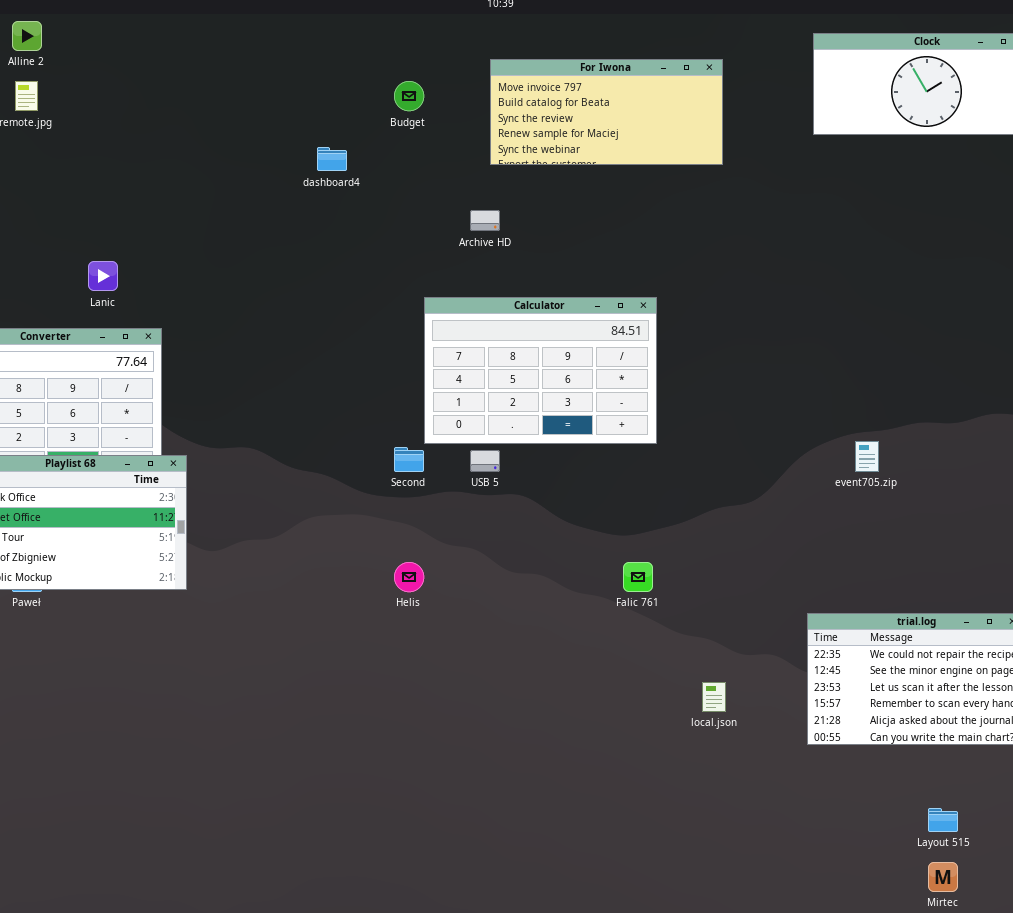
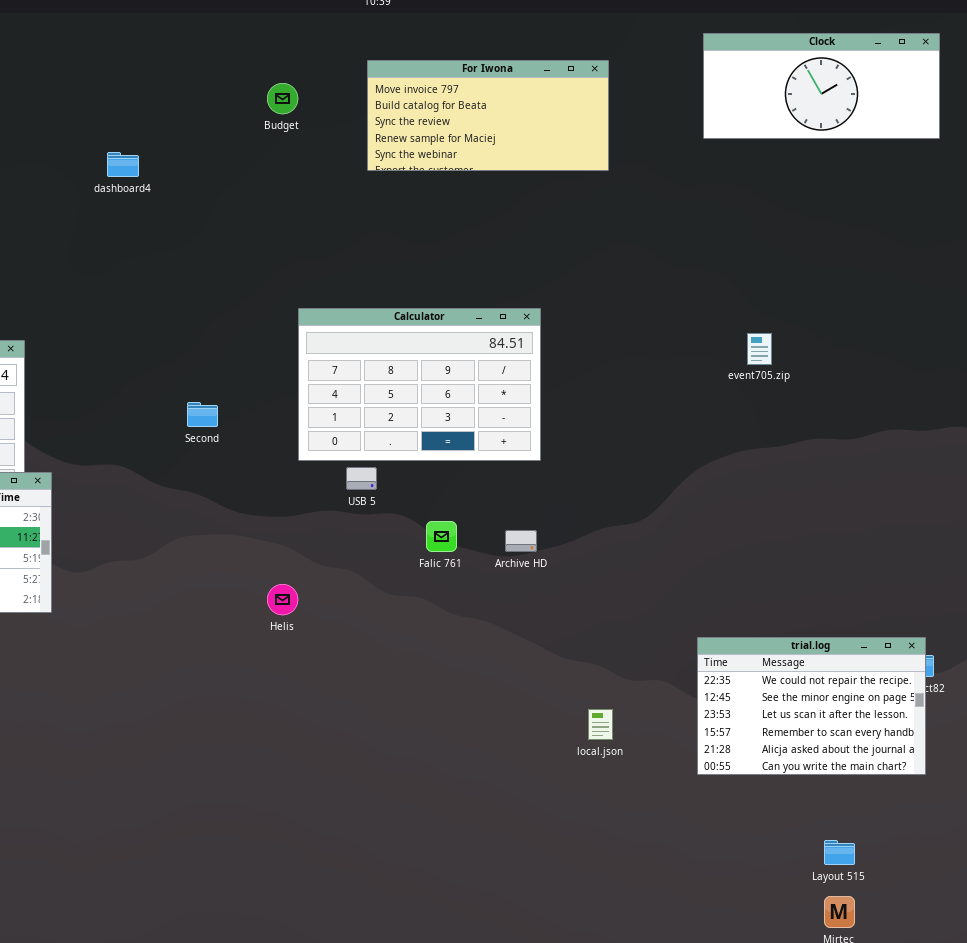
dashboard4: [317,147,347,171] -> [107,152,139,177], moved
Archive HD: [470,210,500,231] -> [505,530,537,552], moved
event705.zip: [855,441,879,472] -> [747,333,772,365], moved
Second: [394,447,424,472] -> [187,402,218,427], moved
Falic 761: [623,562,653,592] -> [426,521,457,552], moved

